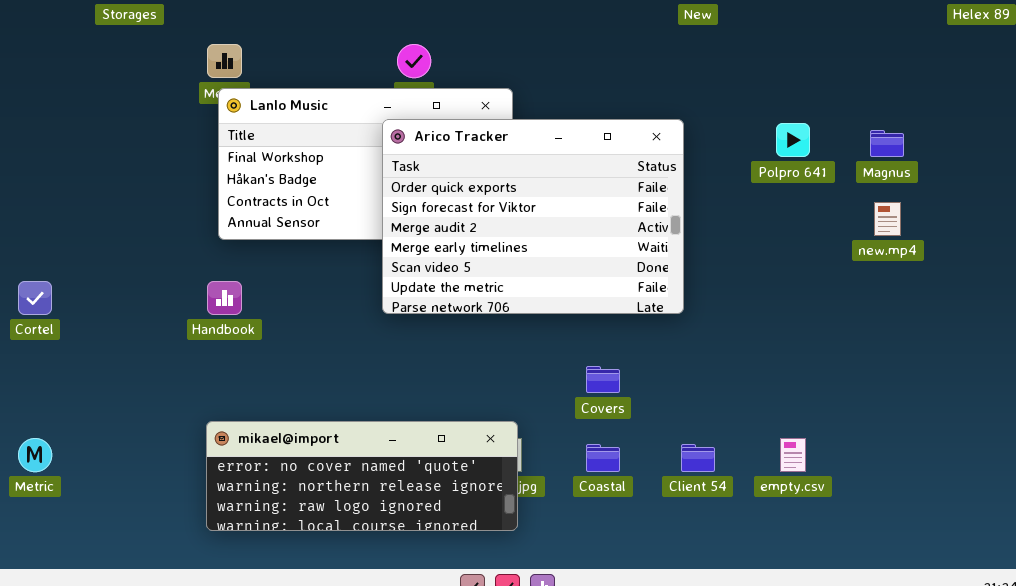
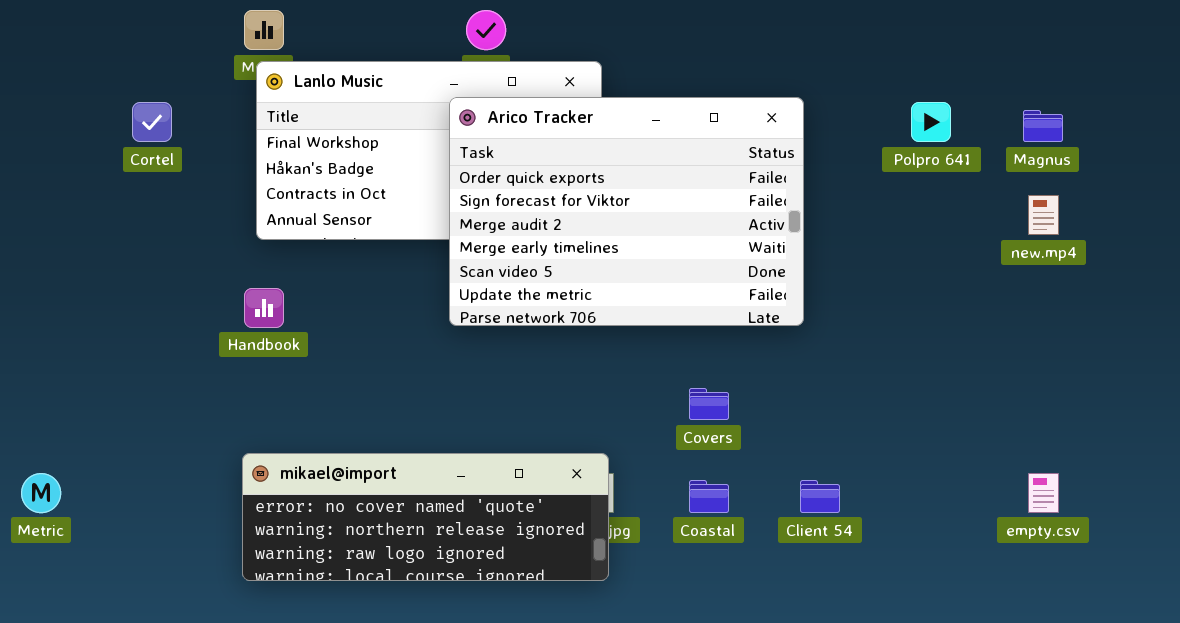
Cortel: [18,281,52,315] -> [132,102,172,142], moved
empty.csv: [780,438,806,472] -> [1028,473,1059,513], moved

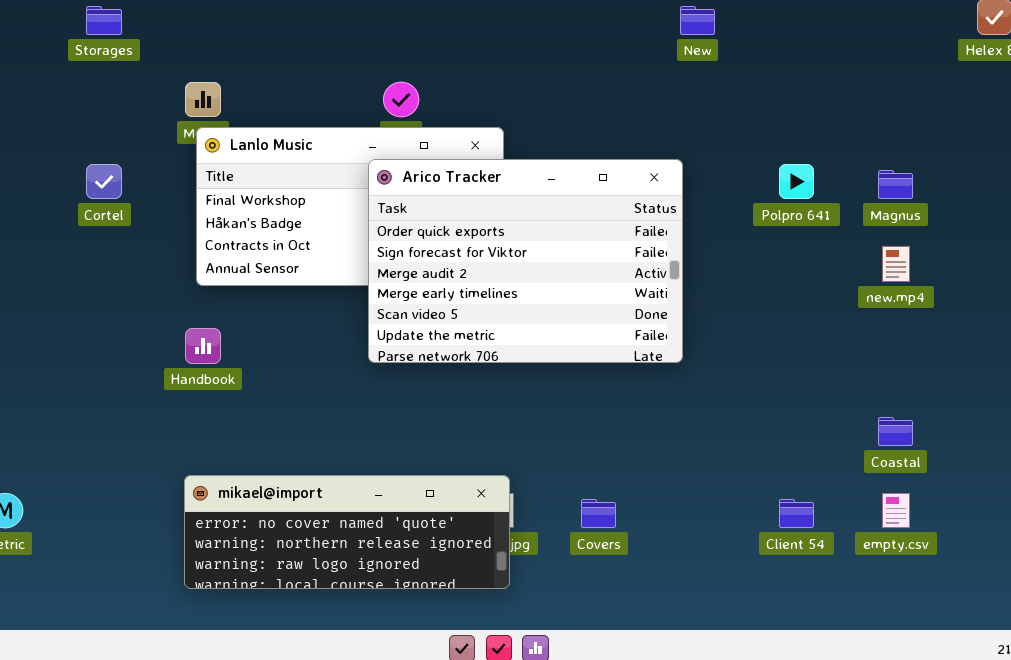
Covers: [689,388,729,420] -> [581,499,616,528], moved
Coastal: [689,480,729,513] -> [878,417,913,446], moved
Client 54: [800,480,840,513] -> [779,499,814,528], moved

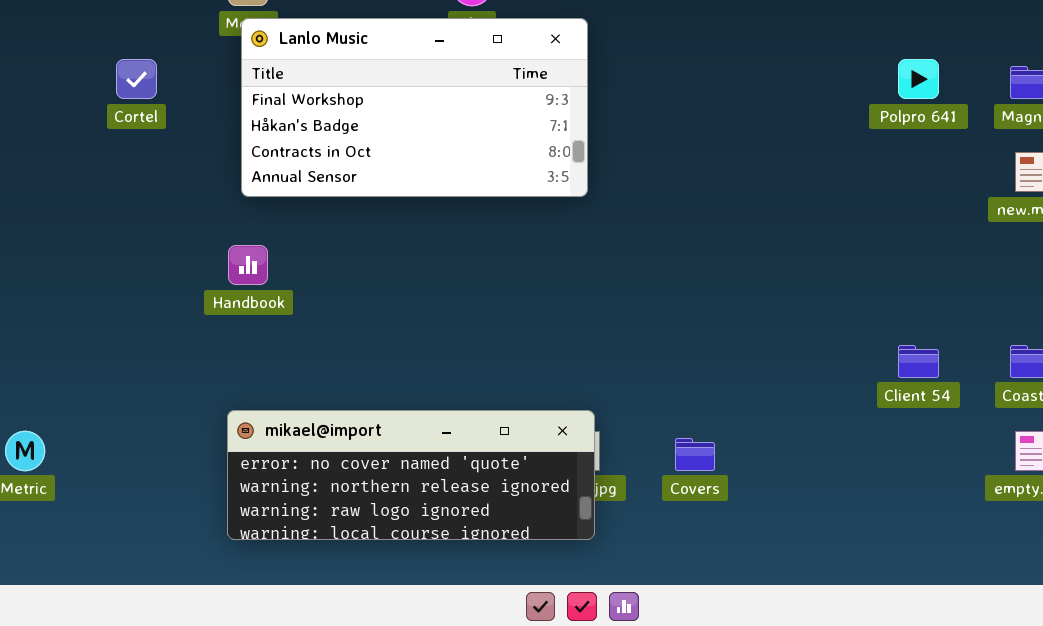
Arico Tracker: [368,159,683,363] -> none, closed
Client 54: [779,499,814,528] -> [898,345,939,378], moved

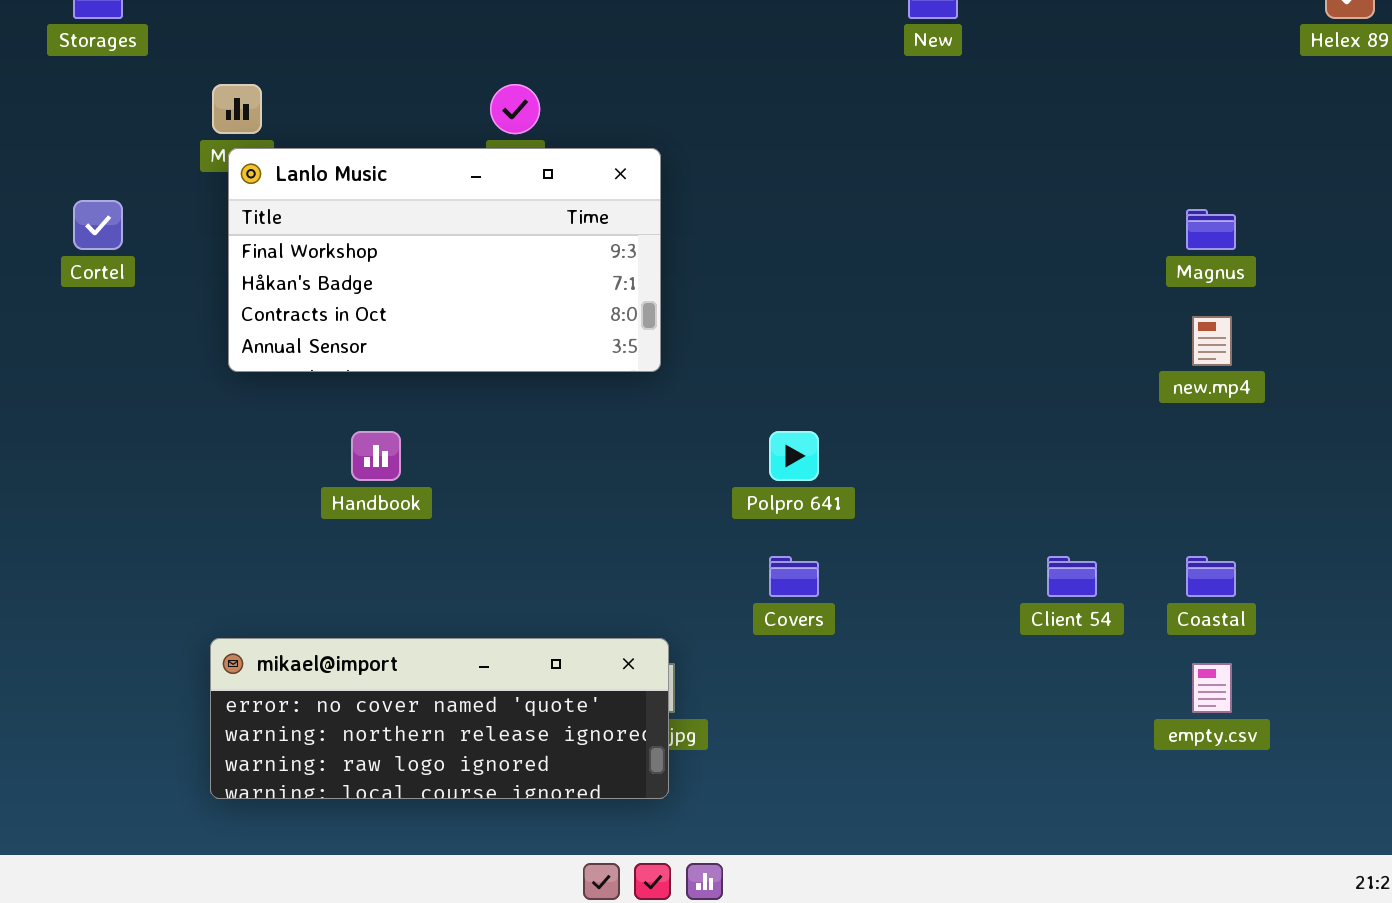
Polpro 641: [898,59,939,99] -> [769,431,819,481], moved
Handbook: [228,245,268,285] -> [351,431,401,481], moved
Covers: [675,438,715,471] -> [769,556,819,597], moved

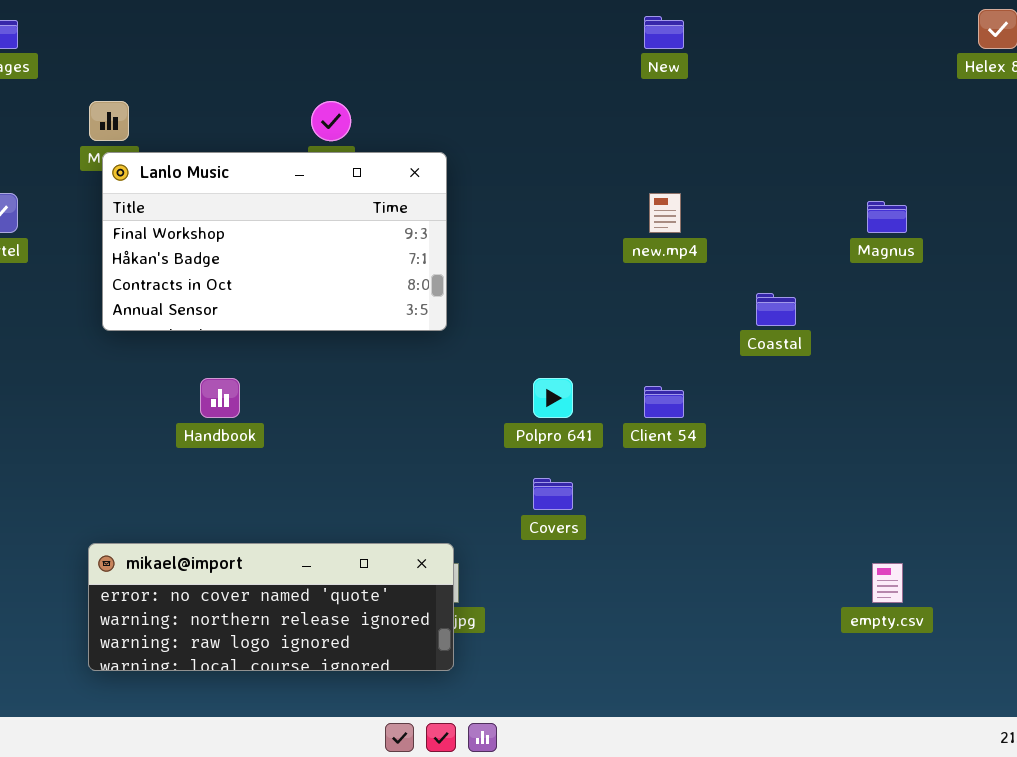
new.mp4: [1192,316,1232,366] -> [649,193,681,233], moved
Client 54: [1047,556,1097,597] -> [644,386,684,418], moved
Coastal: [1186,556,1236,597] -> [756,293,796,326], moved

